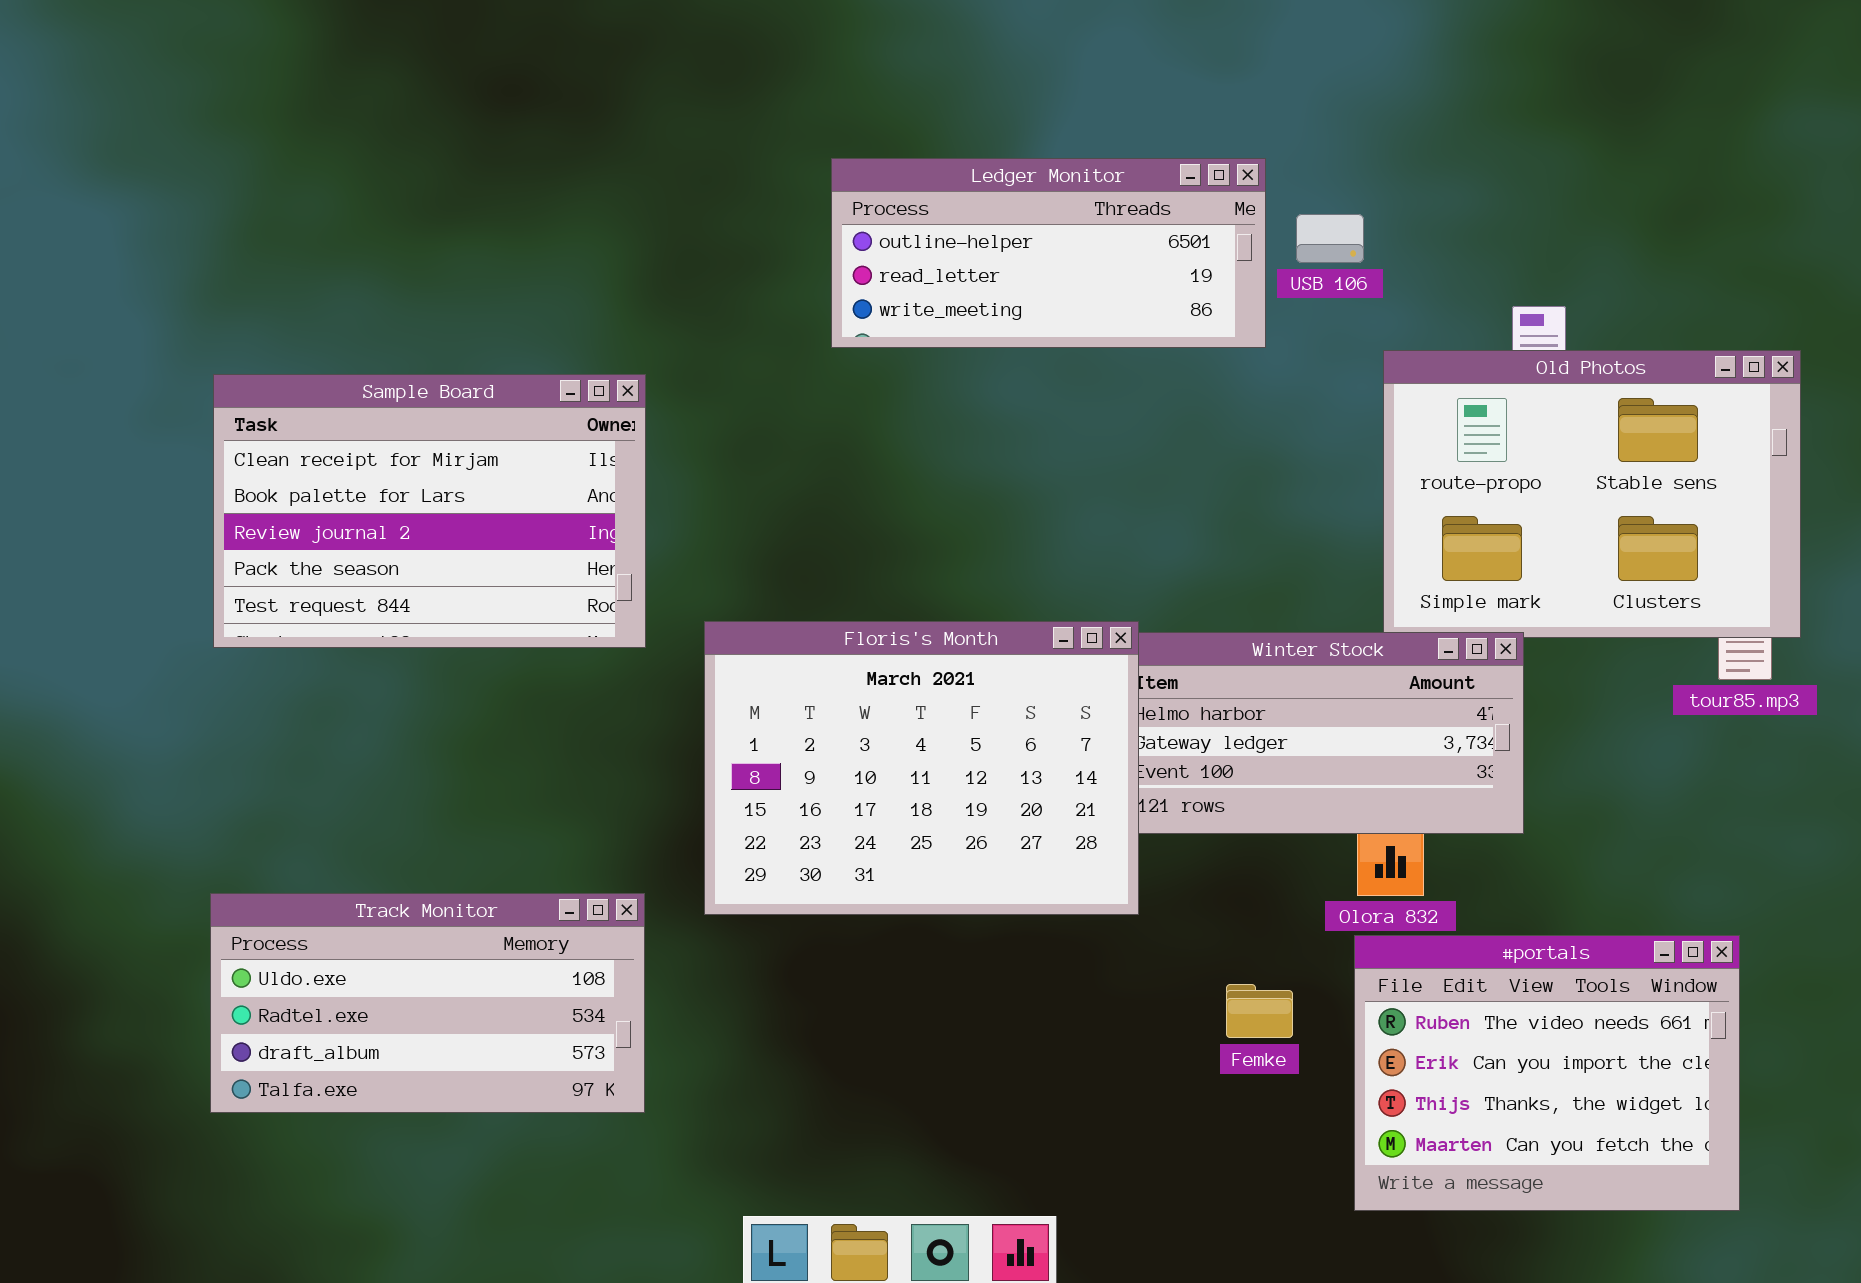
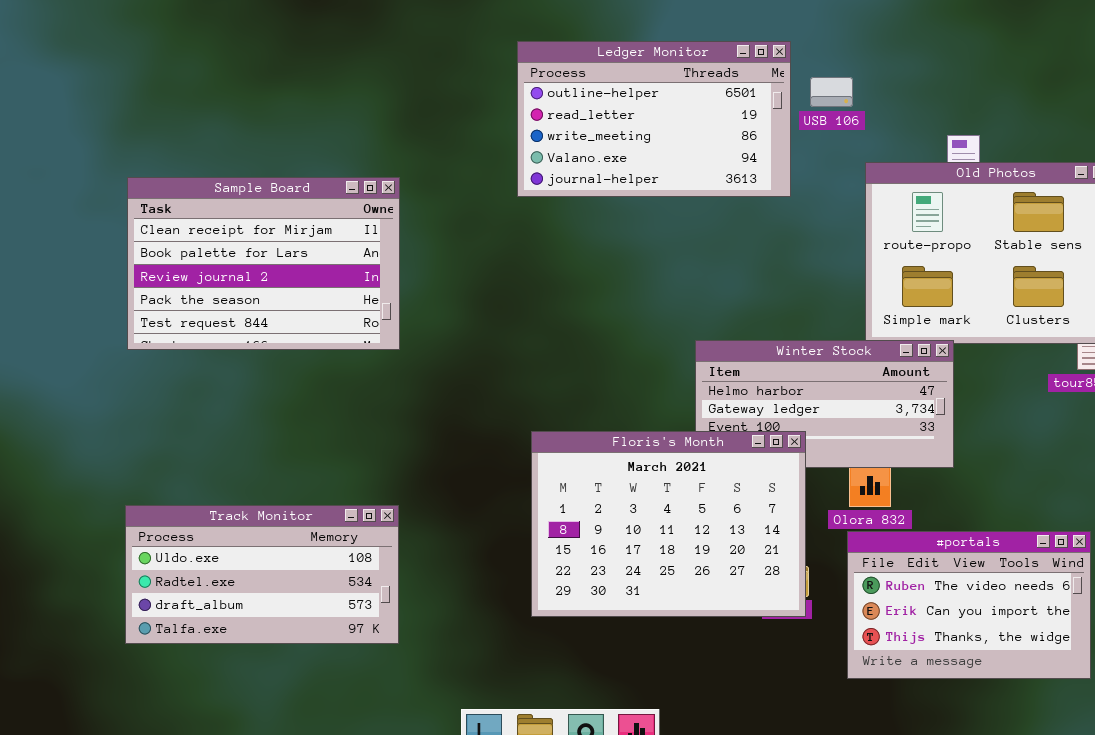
Ledger Monitor: [831,158,1266,348] -> [517,41,791,197], resized
Floris's Month: [704,621,1139,915] -> [531,431,806,617], moved
#portals: [1354,935,1740,1211] -> [847,531,1091,679], resized

